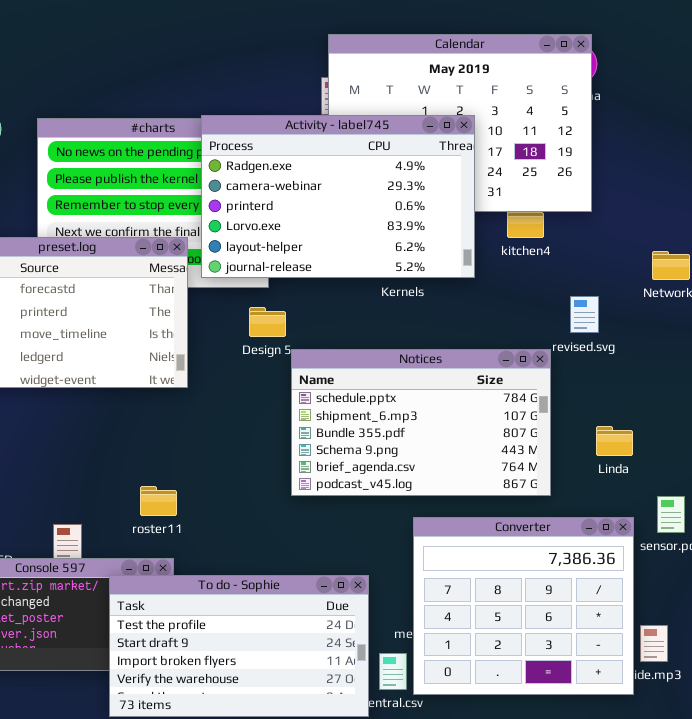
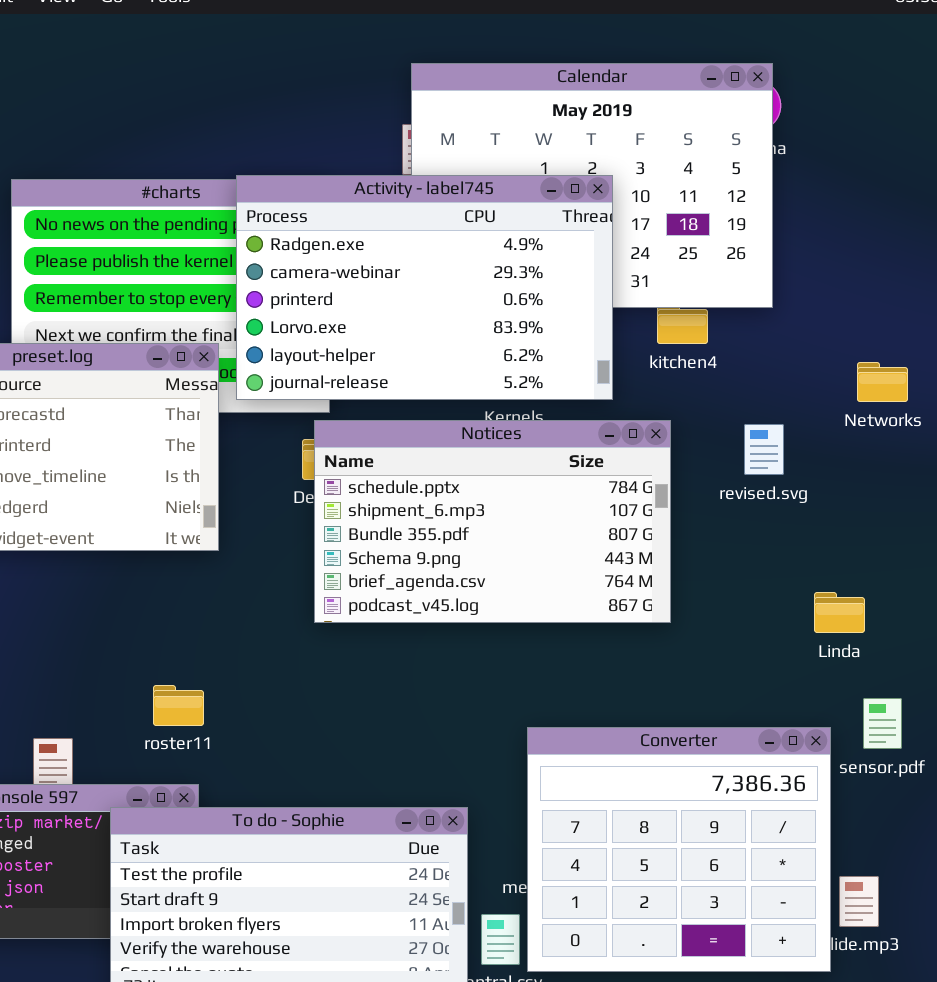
Notices: [291,349,551,496] -> [314,420,671,623], moved
Linda: [596,426,633,456] -> [814,592,865,633], moved

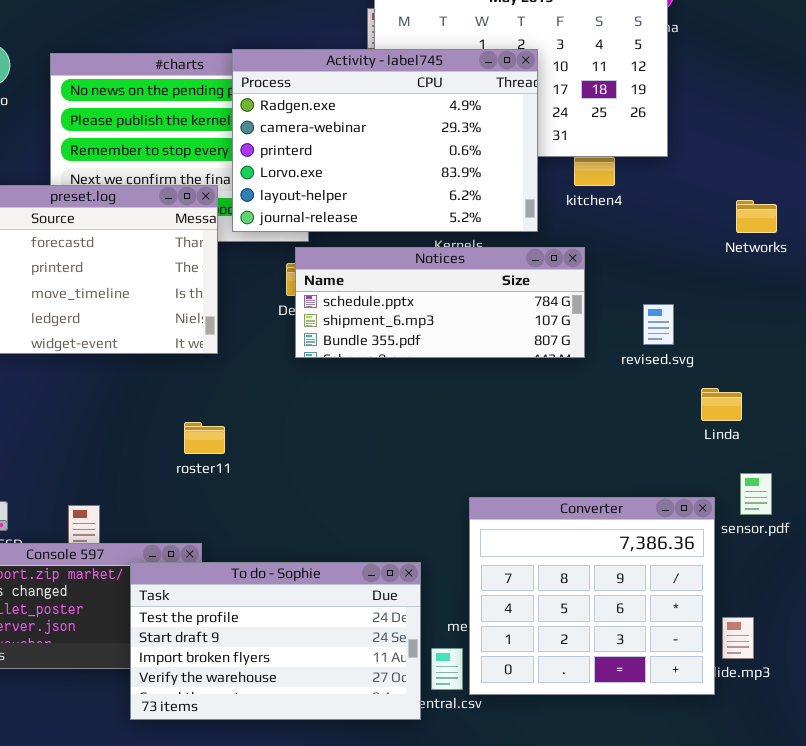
Notices: [314,420,671,623] -> [295,247,585,358], resized
revised.svg: [744,424,784,475] -> [643,304,674,345], moved
roster11: [153,685,204,726] -> [184,422,225,454], moved

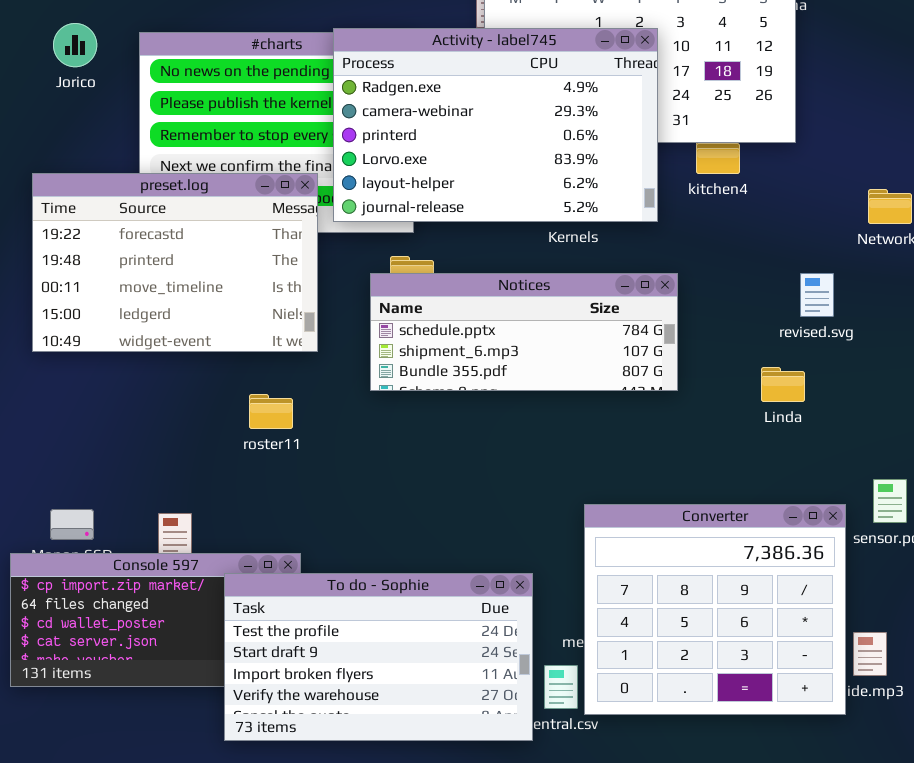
Notices: [295,247,585,358] -> [370,273,678,391], moved
revised.svg: [643,304,674,345] -> [800,273,834,317], moved
Linda: [701,388,742,421] -> [761,367,805,402], moved
roster11: [184,422,225,454] -> [249,394,293,429], moved

